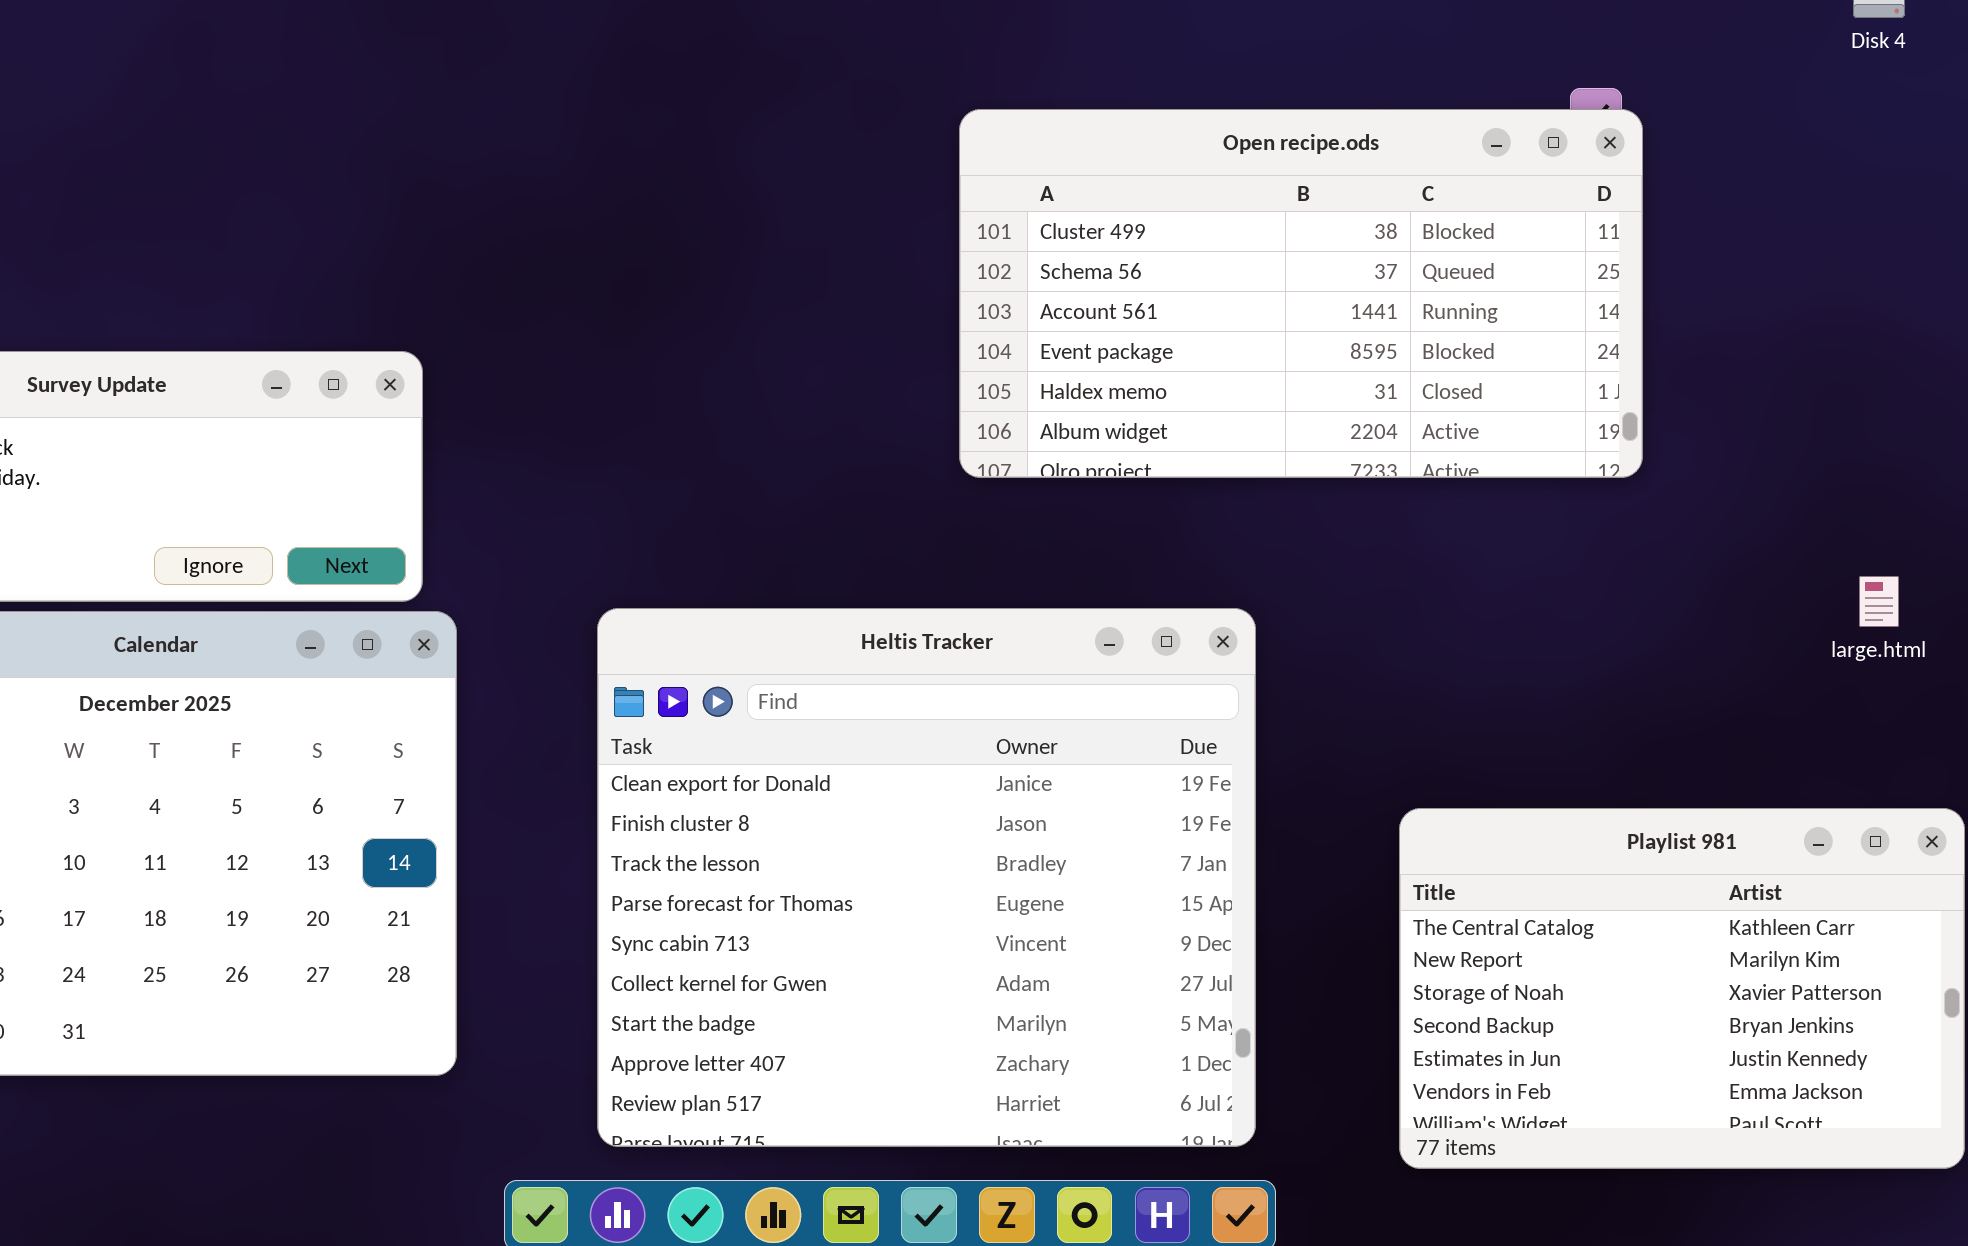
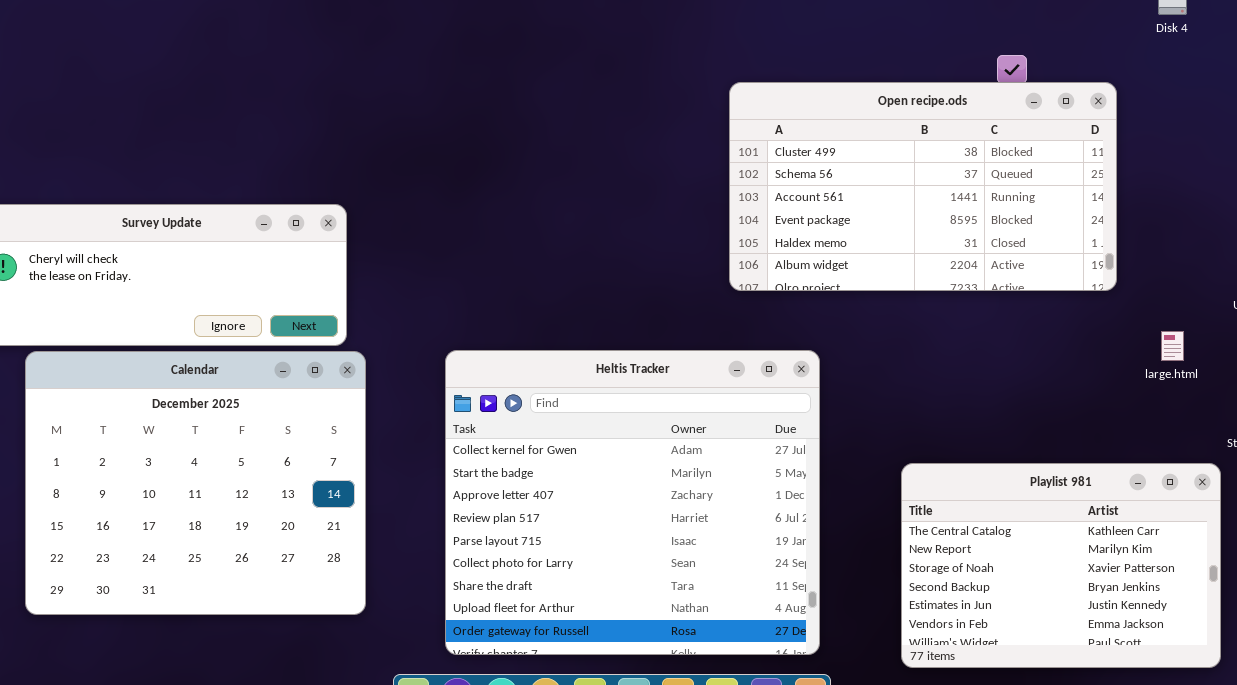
Open recipe.ods: [959,109,1643,478] -> [729,82,1117,291], moved
Heltis Tracker: [597,608,1256,1147] -> [445,350,820,655], scrolled down 5 rows

